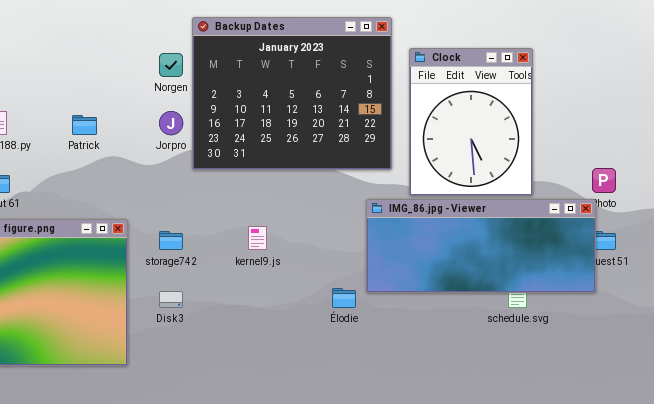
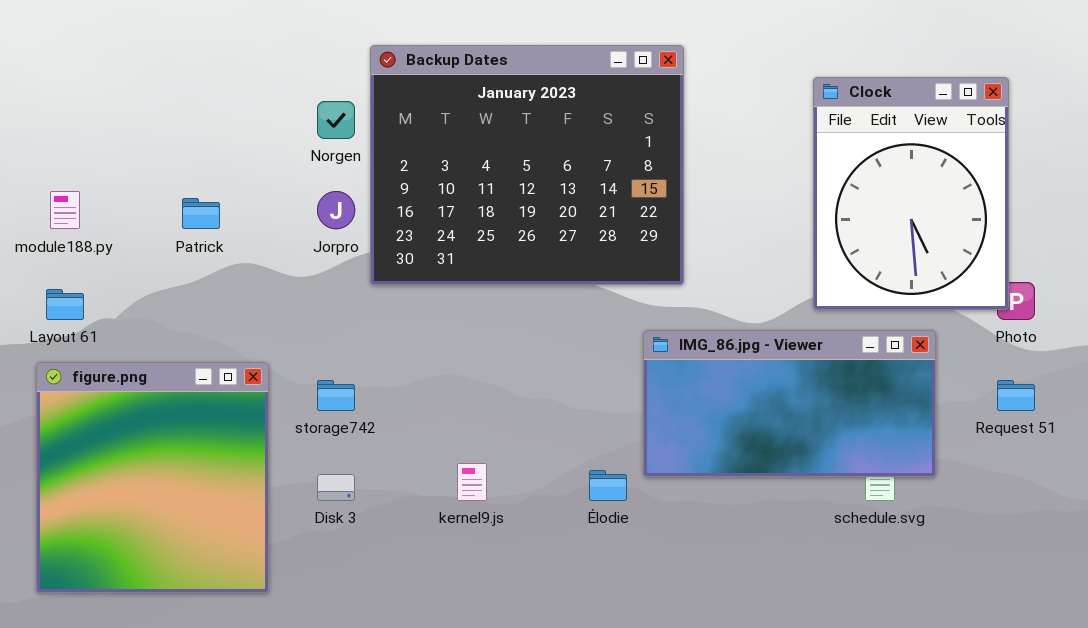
Clock: [409,48,533,196] -> [813,77,1009,310], moved
IMG_86.jpg - Viewer: [366,199,596,293] -> [643,330,936,477], resized
kernel9.js: [248,226,267,250] -> [457,463,487,501], moved

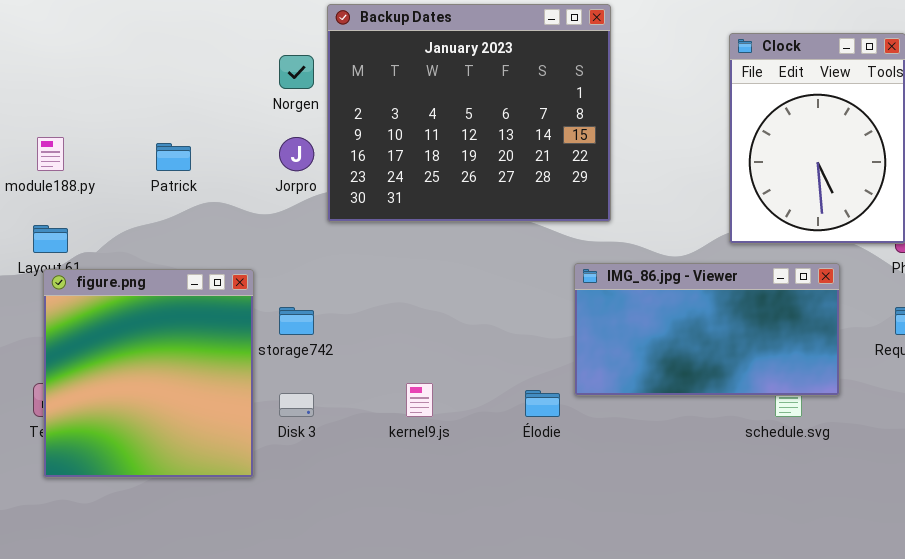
figure.png: [36,362,269,593] -> [43,269,254,478], moved

